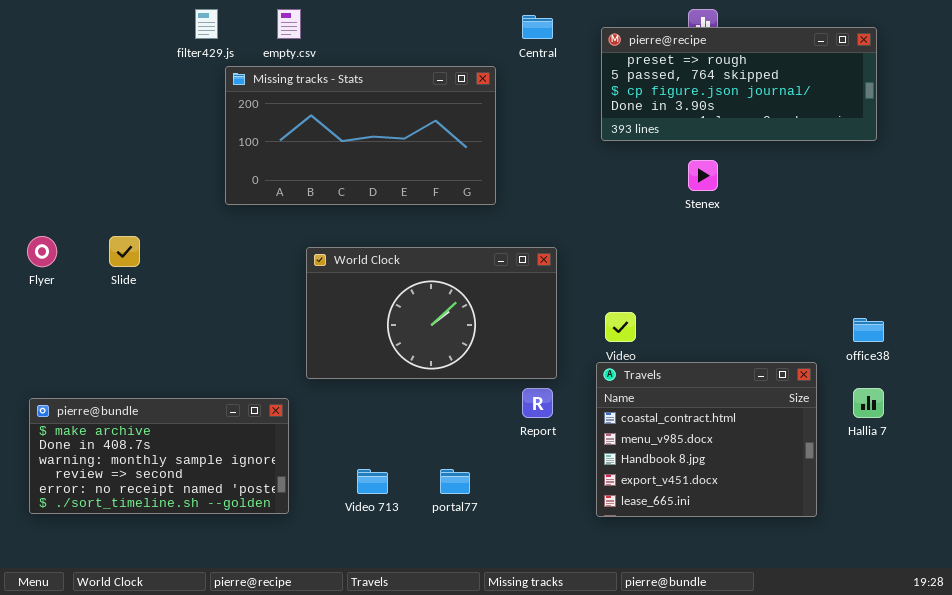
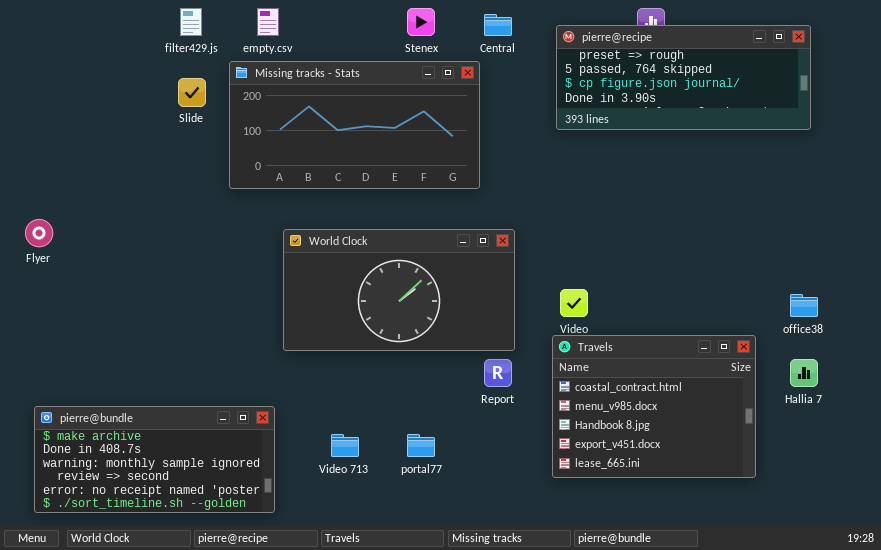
Missing tracks - Stats: [225,66,496,205] -> [229,61,480,189], moved
Stenex: [688,160,718,191] -> [407,8,435,36], moved
Slide: [109,236,140,267] -> [178,78,206,107], moved
pierre@bundle: [29,398,289,514] -> [34,406,275,513], moved

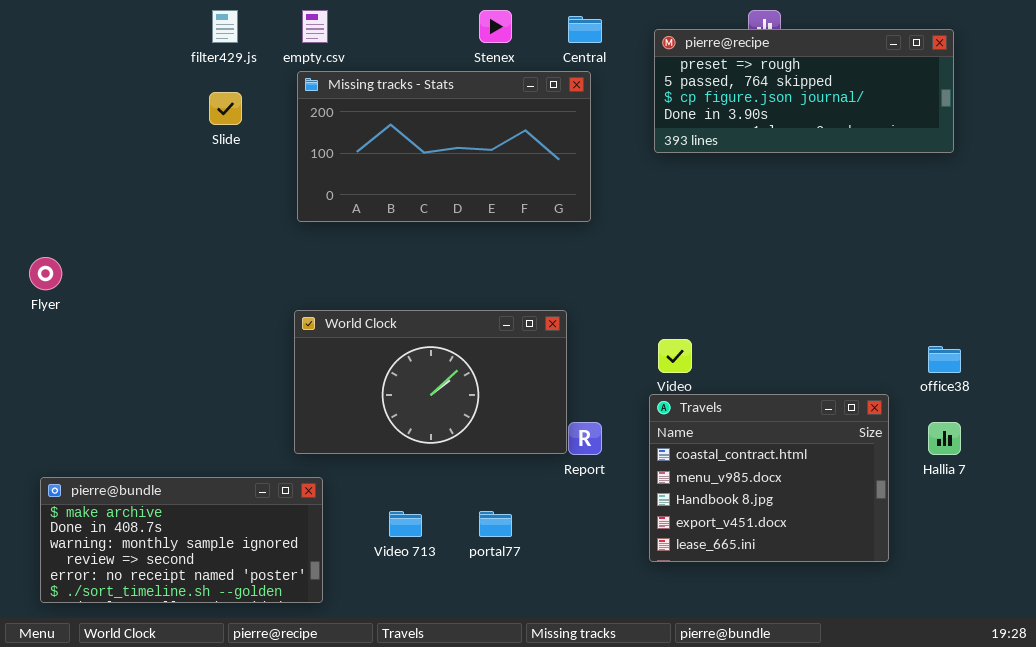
Missing tracks - Stats: [229,61,480,189] -> [297,71,591,222], moved
World Clock: [283,229,515,351] -> [294,310,567,454], moved

